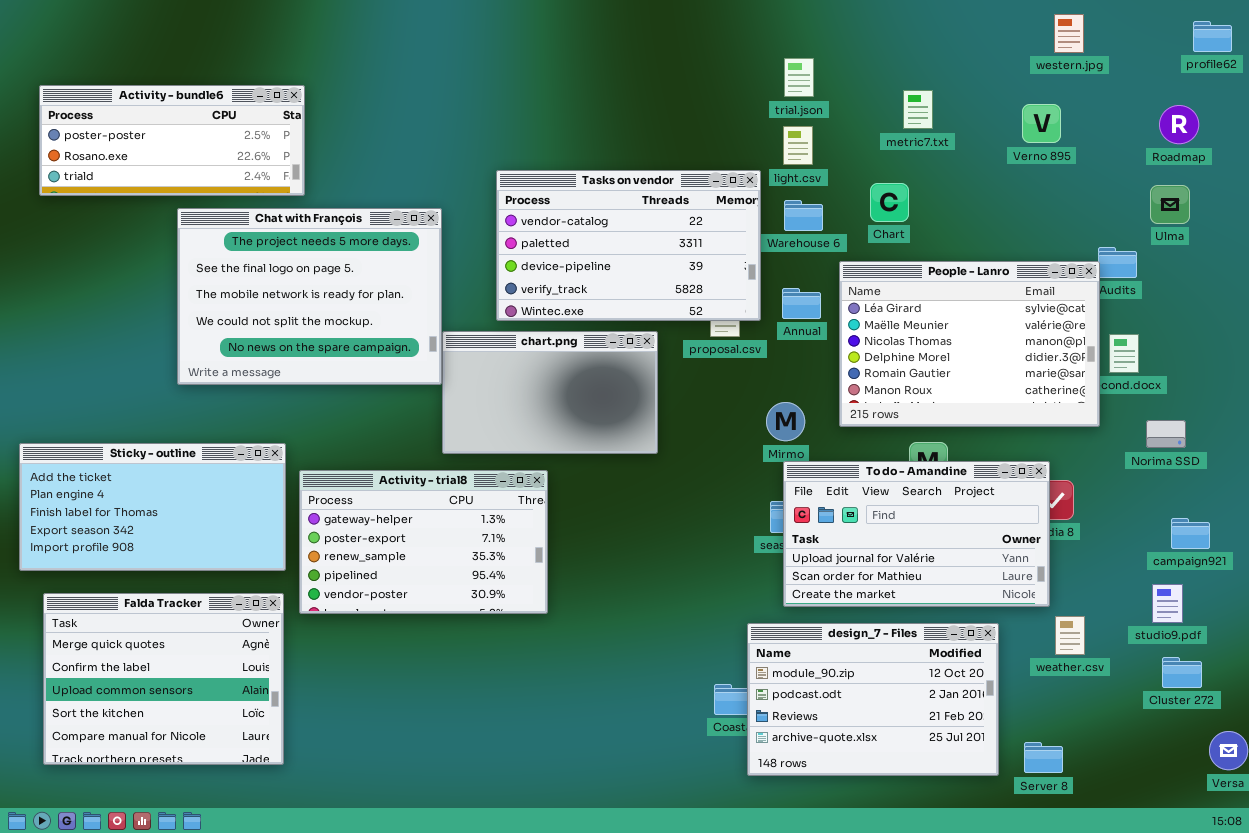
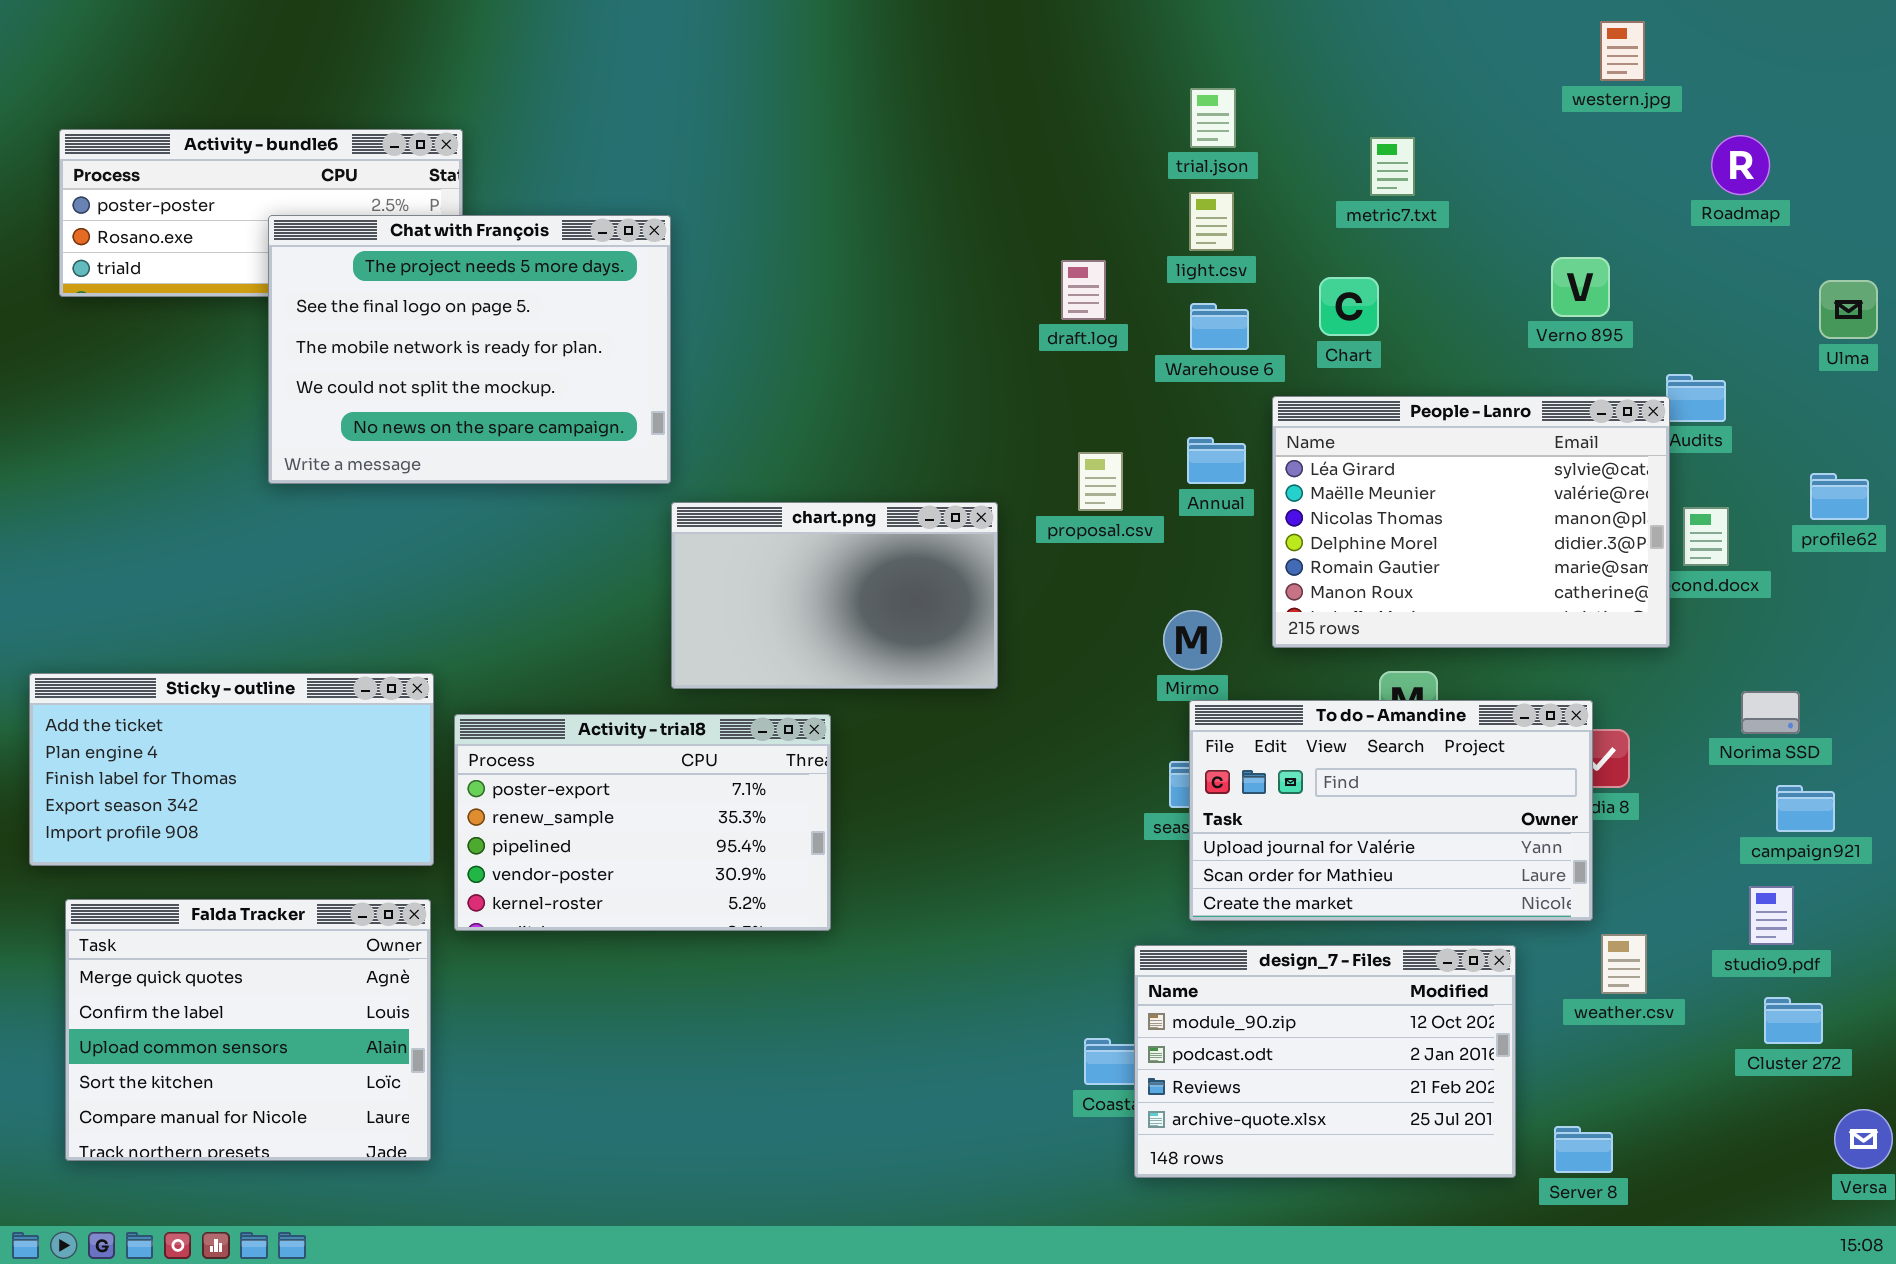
profile62: [1193,21,1232,52] -> [1810,473,1869,520], moved
Verno 895: [1022,104,1061,143] -> [1551,257,1610,317], moved
Roadmap: [1159,105,1199,144] -> [1711,135,1770,195], moved
Tasks on vendor: [496,170,761,321] -> none, closed
Ulma: [1150,185,1190,224] -> [1819,280,1878,339], moved
Chat with François: [177,208,442,385] -> [268,215,671,484], moved
Norima SSD: [1146,420,1186,448] -> [1741,691,1800,734], moved
Activity - trial8: [299,470,548,614] -> [454,714,831,931], scrolled down 1 row

